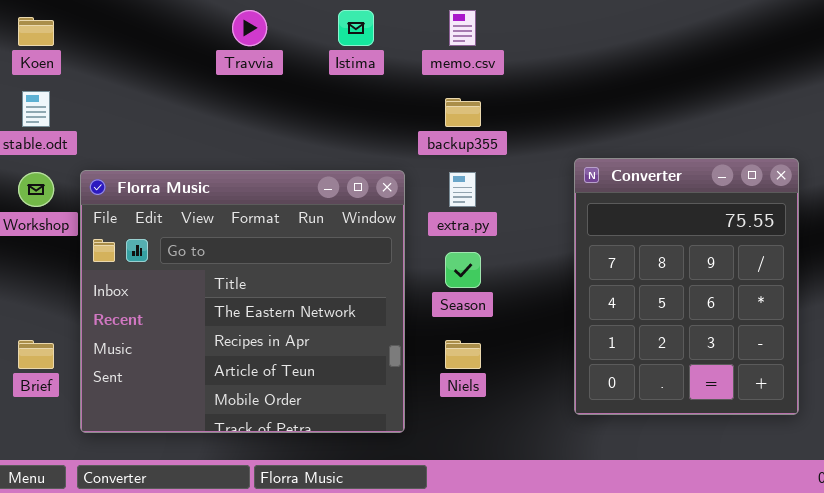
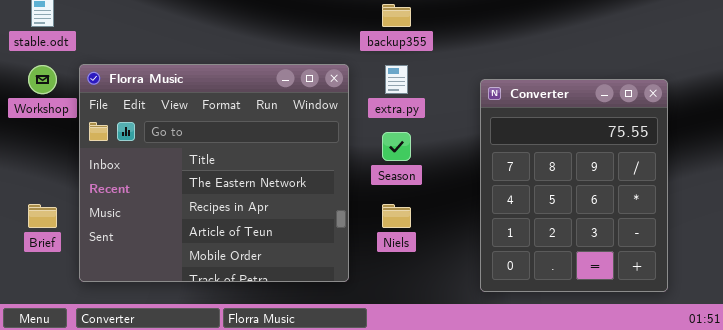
Converter: [574,158,799,415] -> [480,79,668,292], moved

